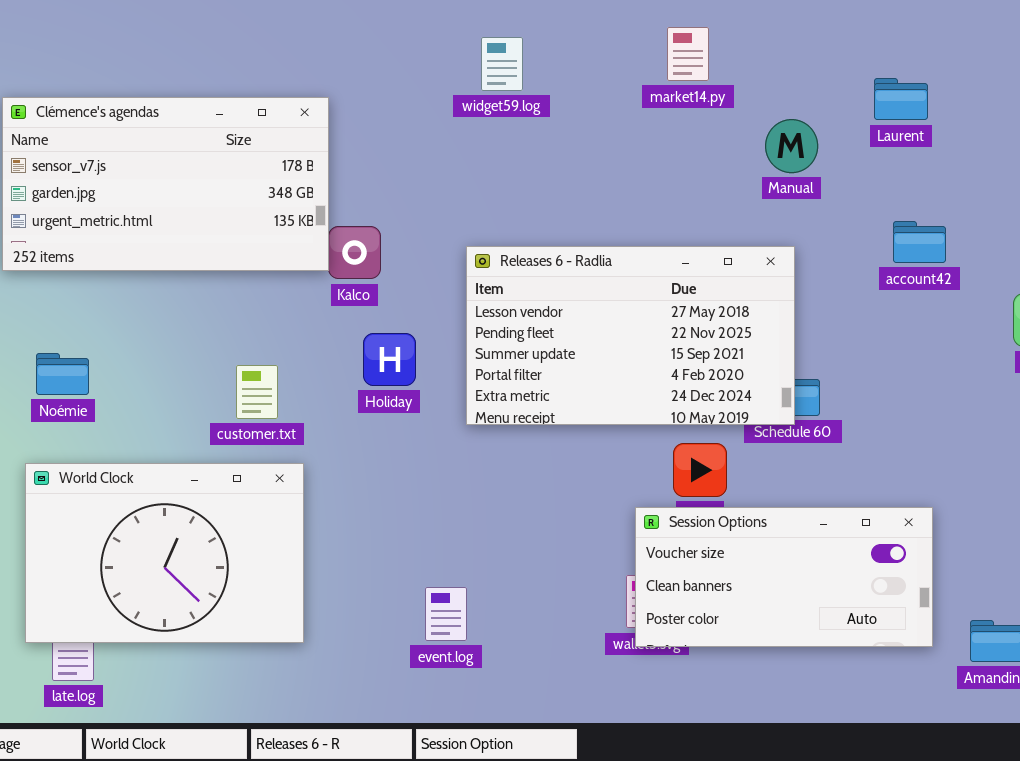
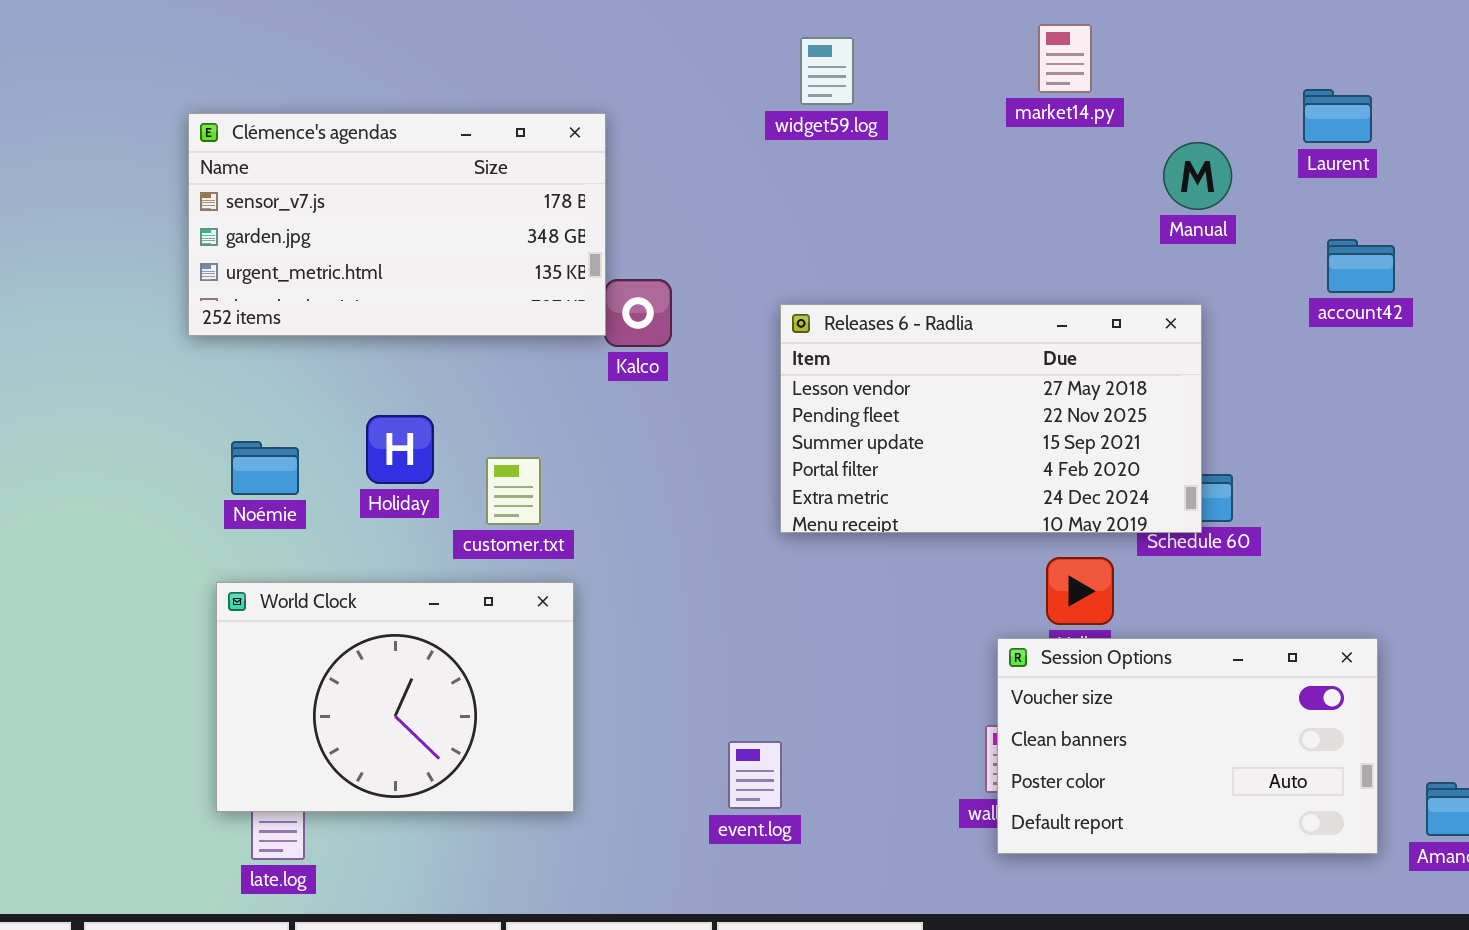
account42: [893,221,946,263] -> [1327,239,1395,293], moved
Holiday: [363,333,416,386] -> [366,415,434,484], moved
Session Options: [635,507,933,647] -> [997,638,1378,854], resized

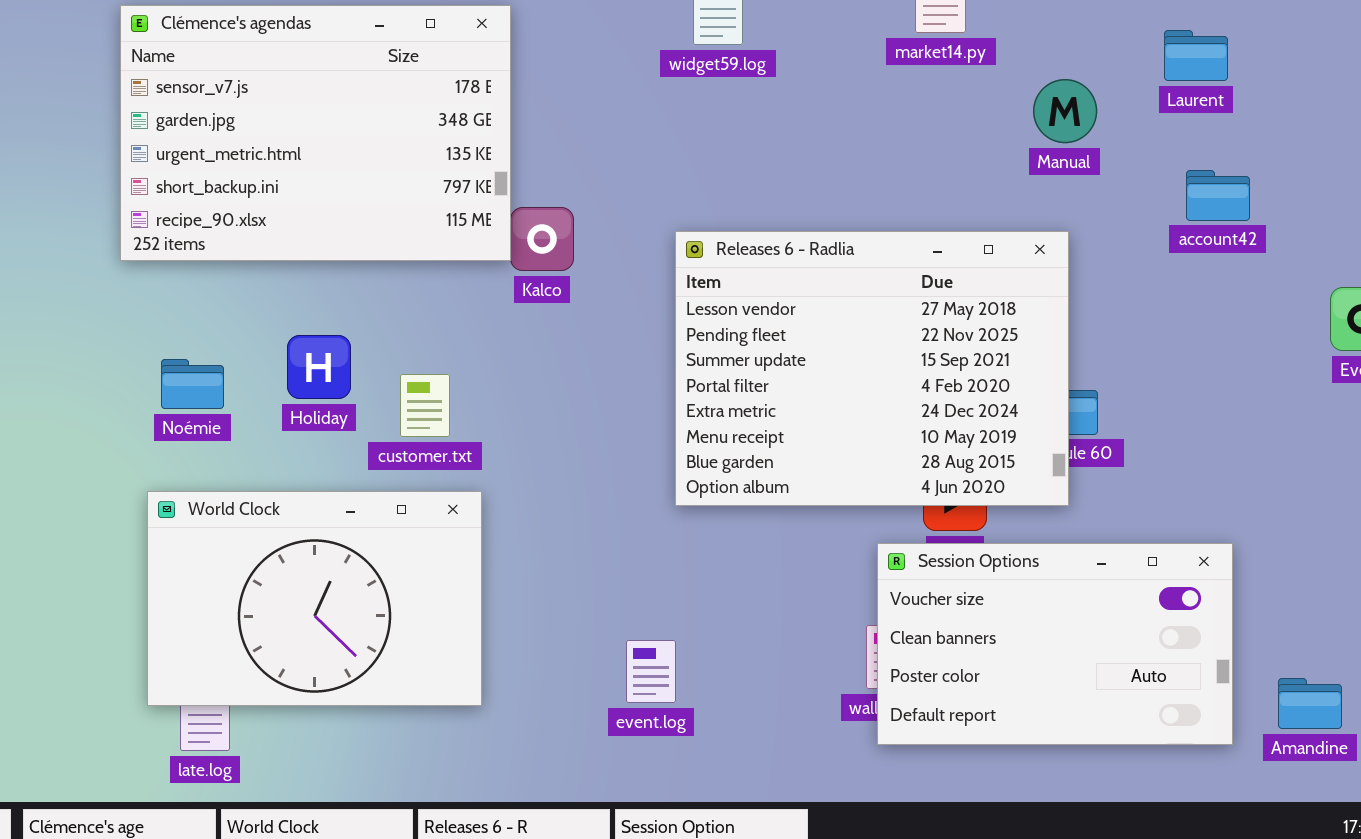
Clémence's agendas: [188,113,606,336] -> [120,5,511,261], resized
Releases 6 - Radlia: [780,304,1202,533] -> [675,231,1069,506], resized

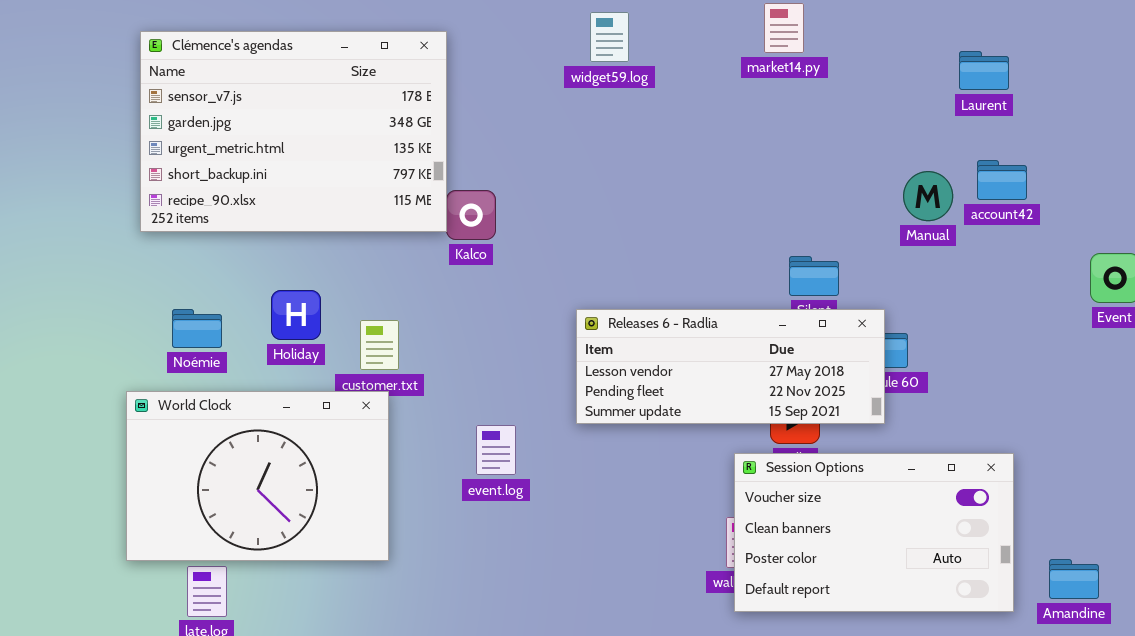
Manual: [1033,79,1097,143] -> [903,171,953,221], moved
Releases 6 - Radlia: [675,231,1069,506] -> [576,309,885,424], resized
World Clock: [147,491,482,706] -> [126,391,389,561], moved
event.log: [626,640,676,703] -> [476,425,516,475], moved

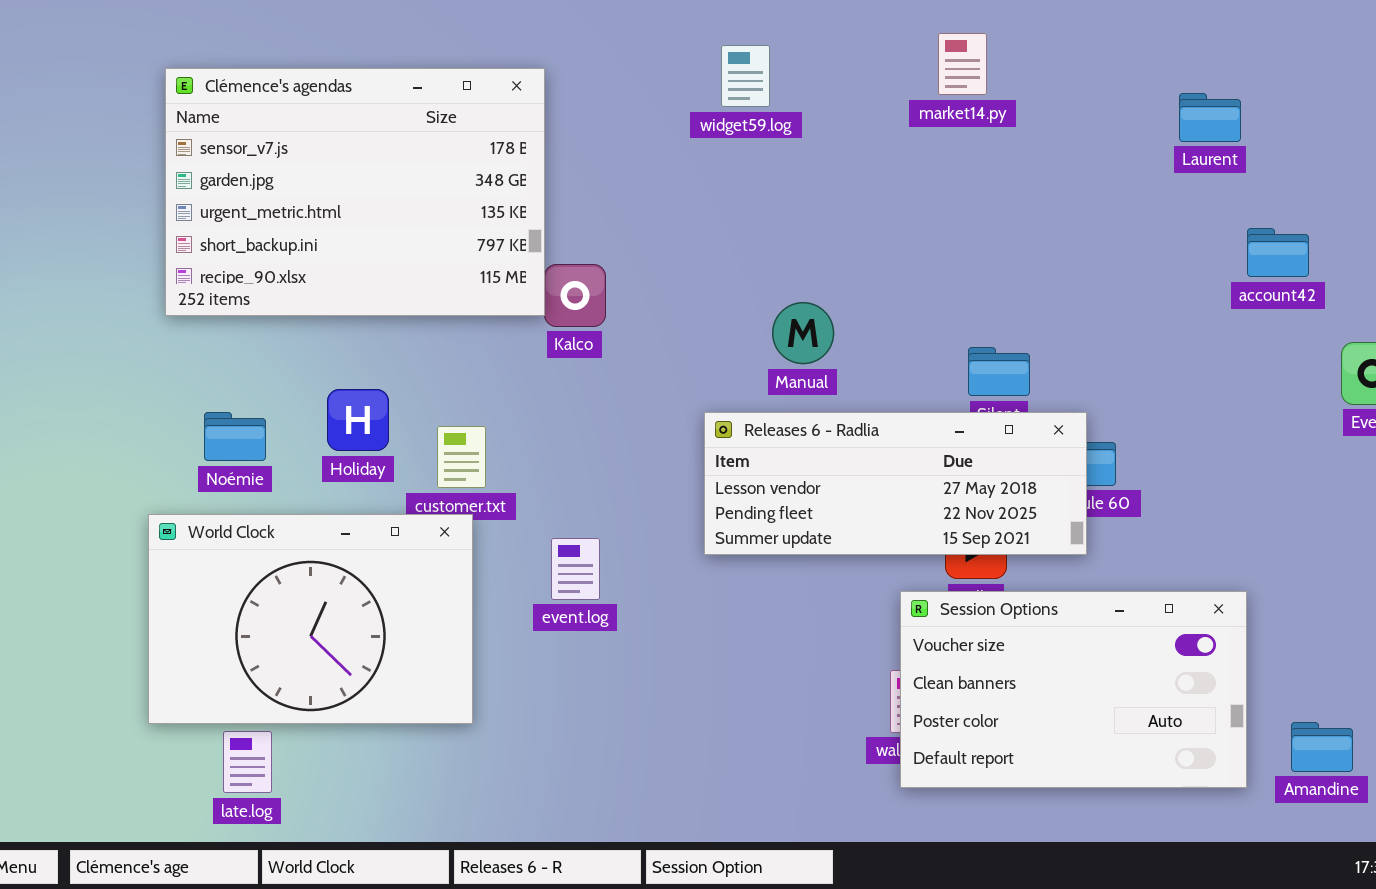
account42: [977,160,1027,200] -> [1247,228,1309,277], moved
Manual: [903,171,953,221] -> [772,302,834,364], moved
event.log: [476,425,516,475] -> [551,538,600,600], moved

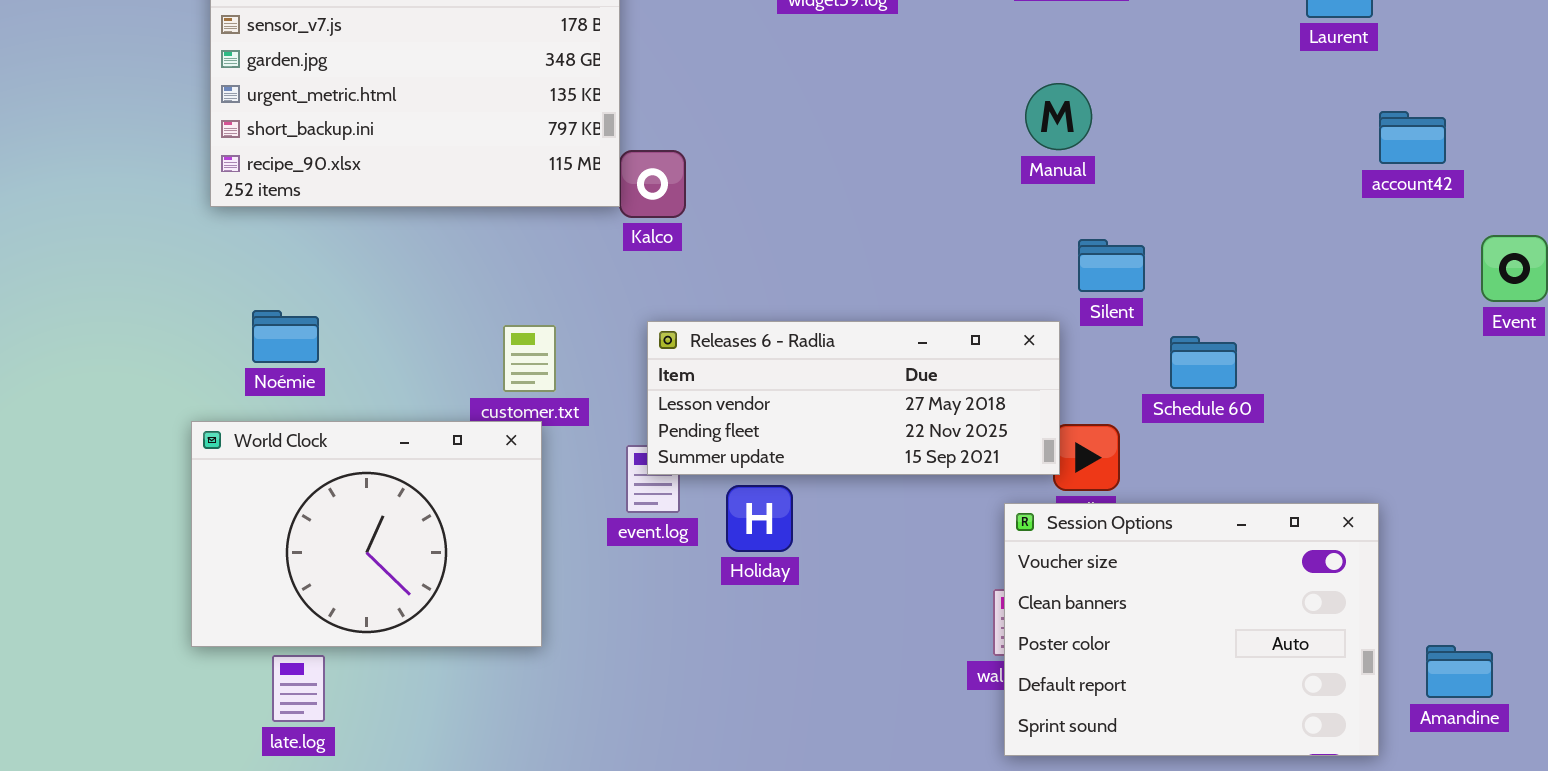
Manual: [772,302,834,364] -> [1025,83,1092,150], moved
Holiday: [327,389,389,451] -> [726,485,793,552], moved
Releases 6 - Radlia: [704,412,1087,555] -> [647,321,1060,475], moved
Session Options: [900,591,1247,788] -> [1004,503,1379,756], resized

